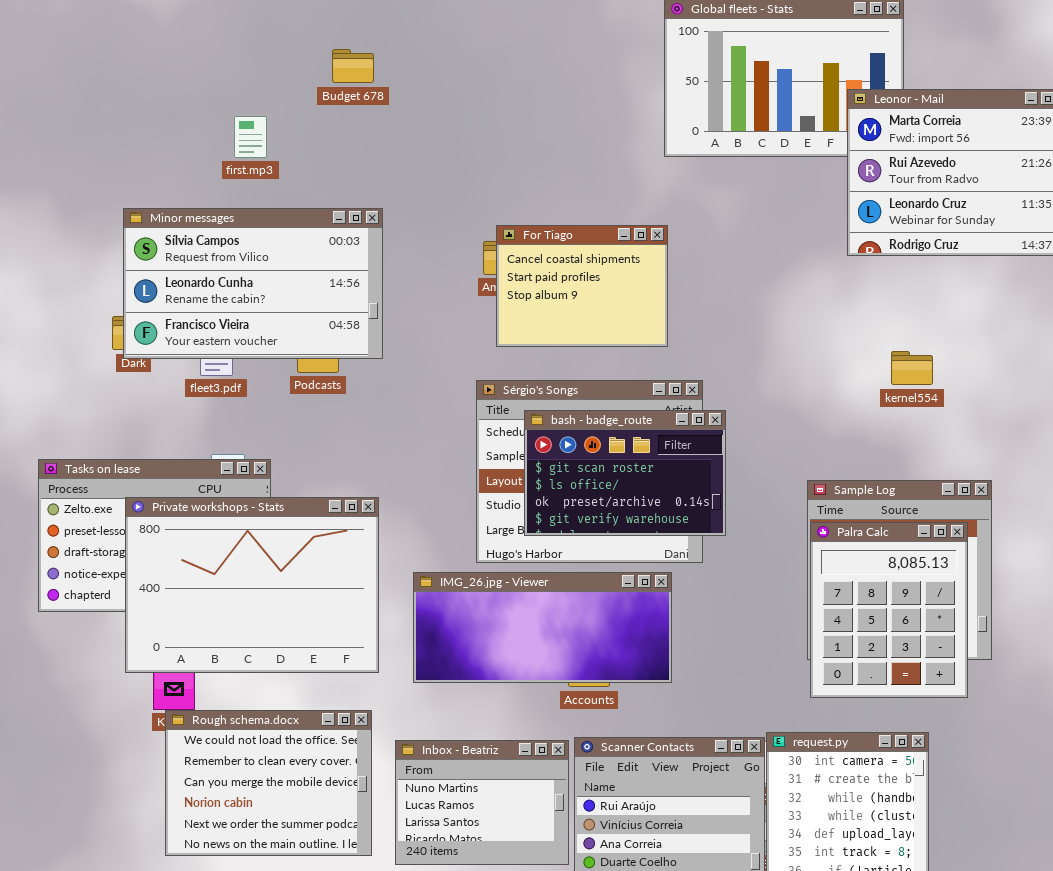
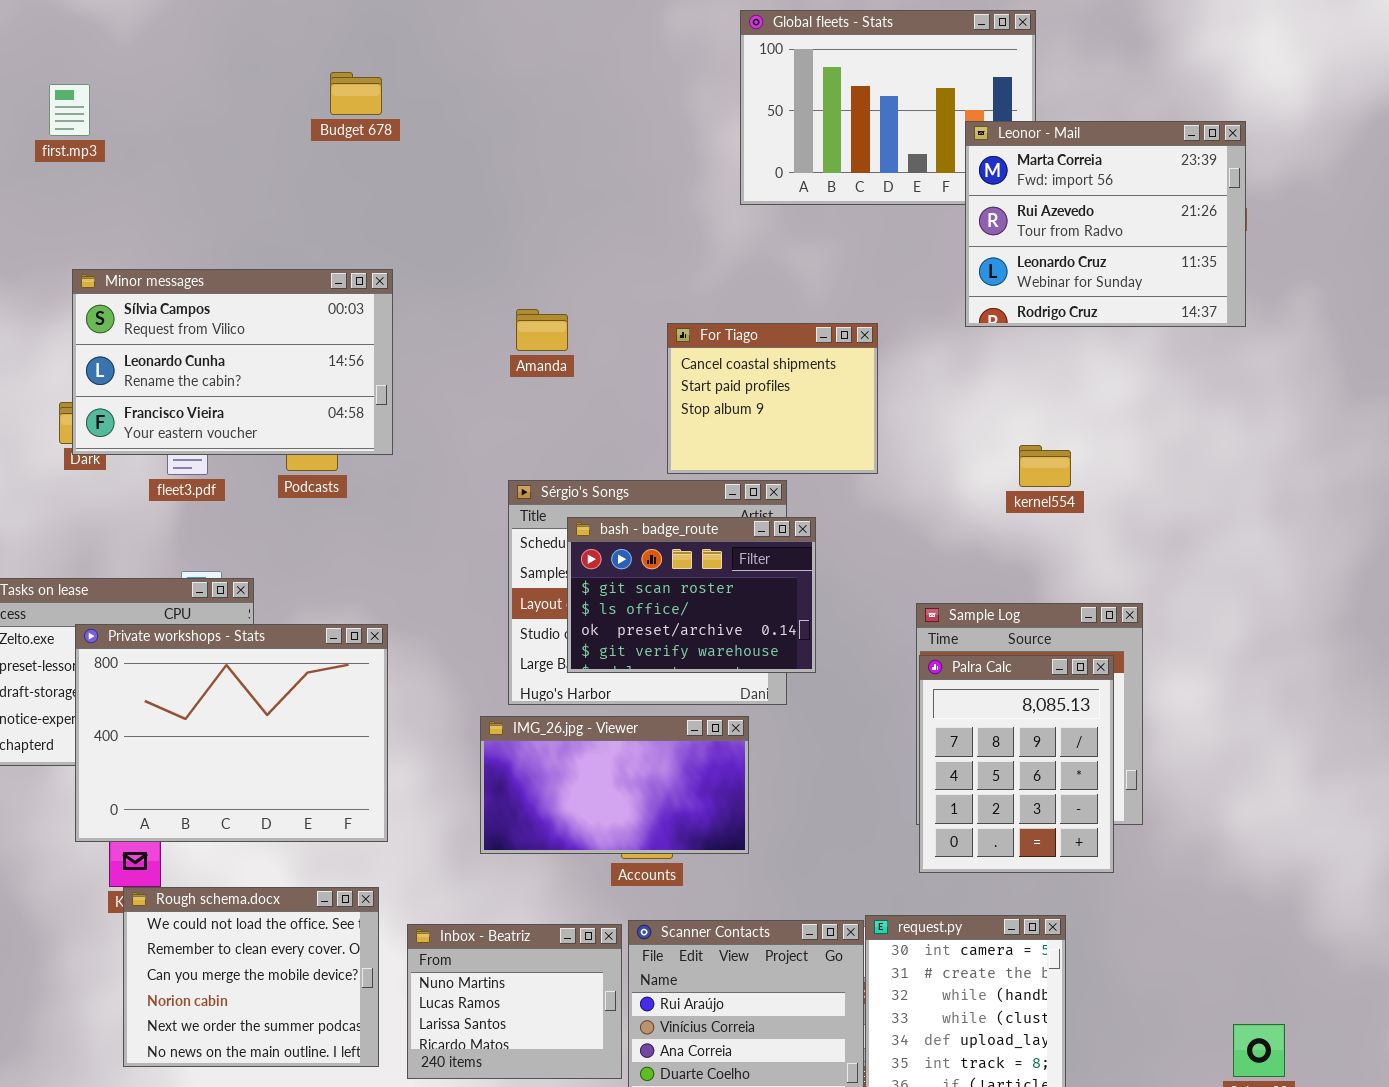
first.mp3: [234,116,267,158] -> [49,84,90,136], moved
For Tiago: [496,225,668,347] -> [667,323,878,474], moved
IMG_26.jpg - Viewer: [413,572,672,683] -> [480,716,749,854], resized

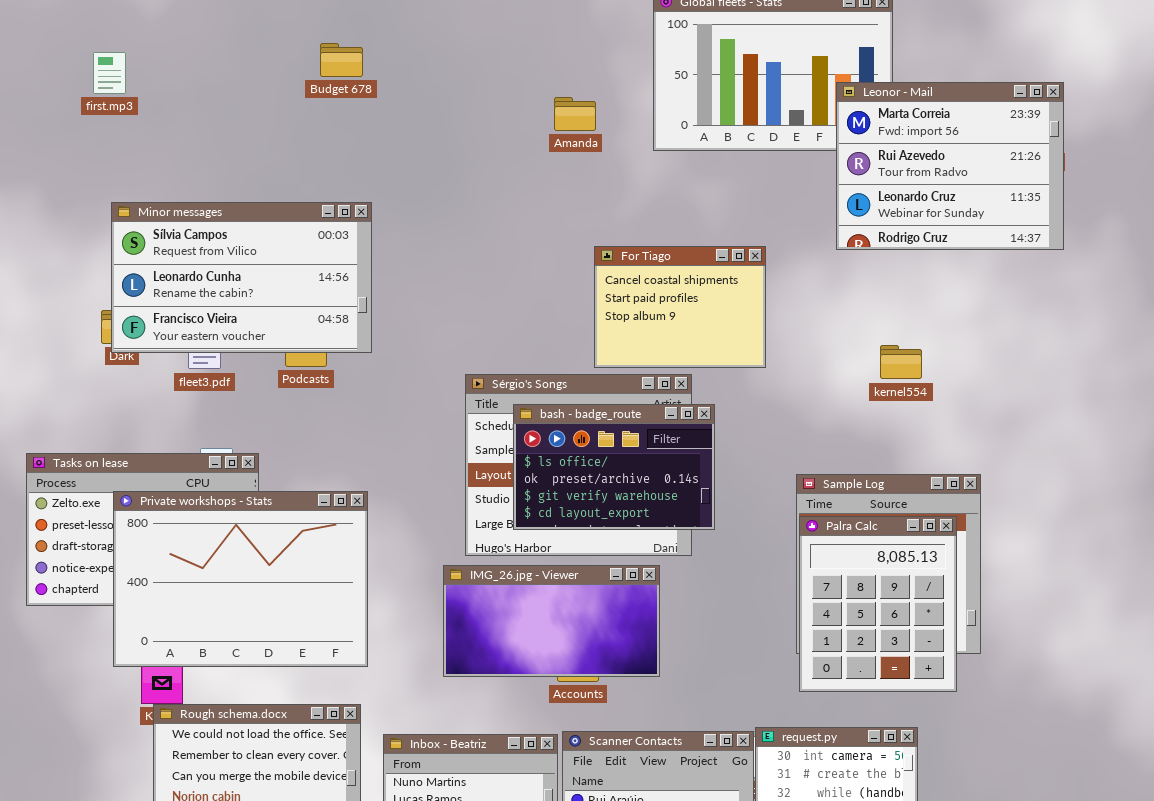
Amanda: [516,309,568,351] -> [554,97,596,131], moved
bash - badge_route: [567,517,816,673] -> [513,404,715,530], scrolled down 1 row

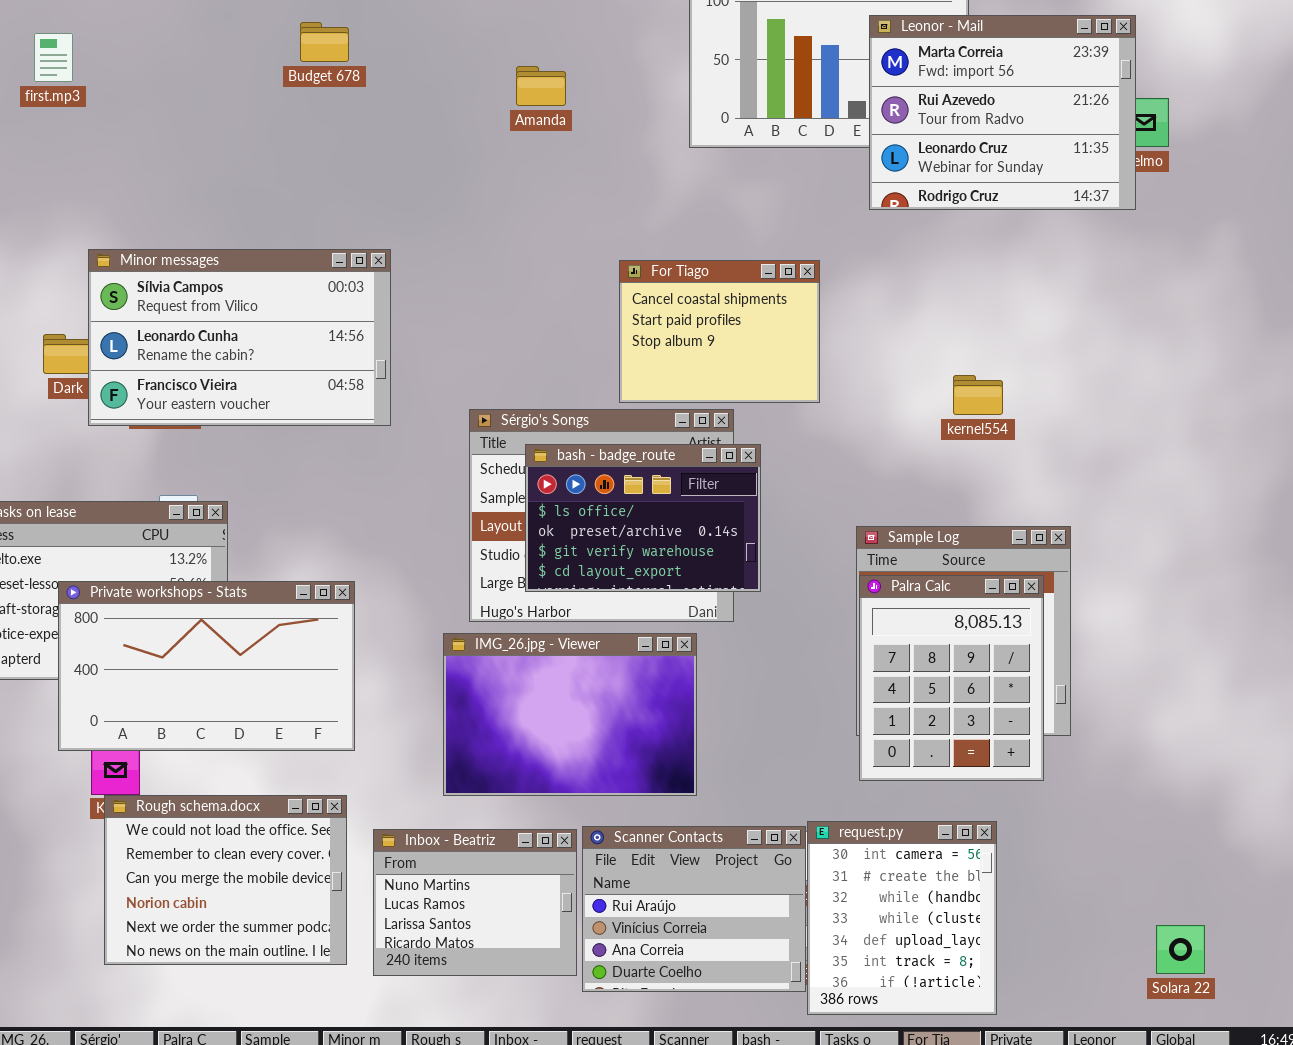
Leonor - Mail: [836,82,1064,250] -> [869,15,1136,210], moved
Amanda: [554,97,596,131] -> [516,66,566,106], moved
Minor messages: [111,202,372,353] -> [88,249,391,426], moved
Private workshops - Stats: [113,491,368,667] -> [58,581,355,751], resized
IMG_26.jpg - Viewer: [443,565,660,677] -> [443,633,697,796], resized

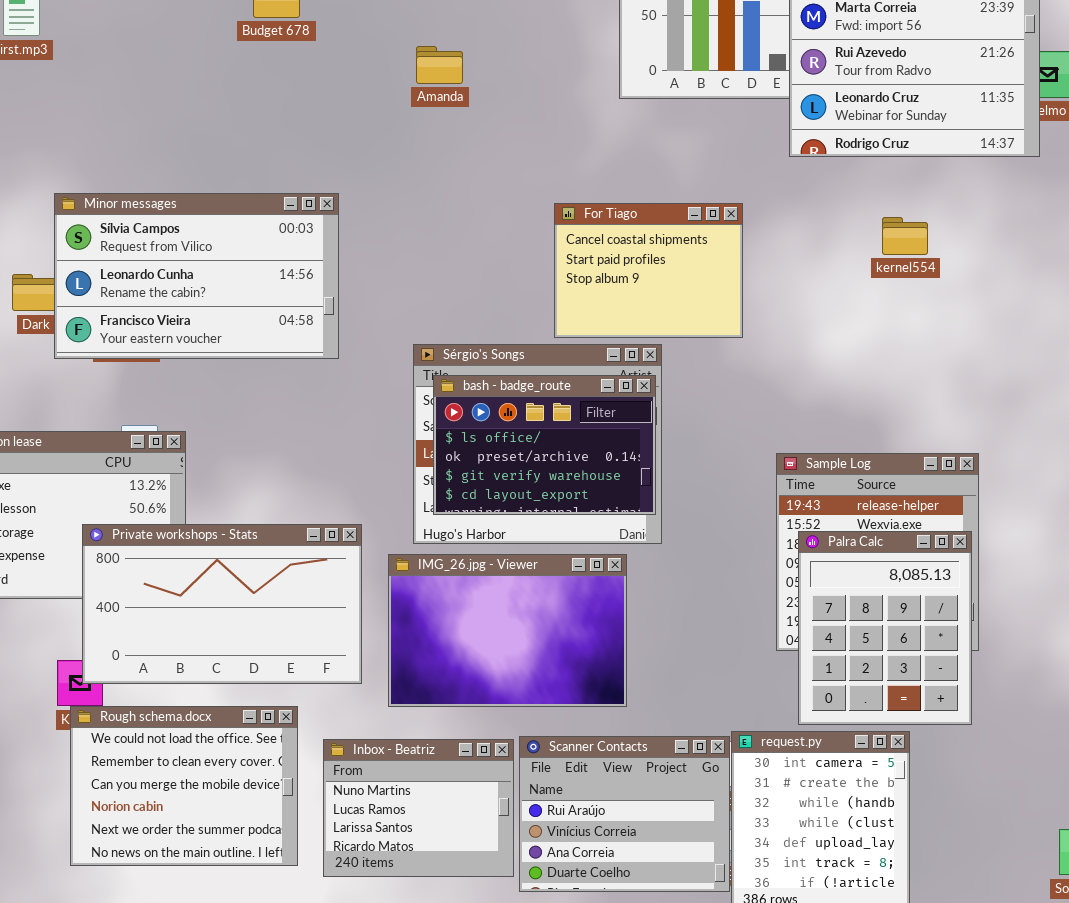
Amanda: [516,66,566,106] -> [416,46,463,84], moved
kernel554: [953,375,1003,415] -> [882,217,928,255], moved
bash - badge_route: [525,444,761,592] -> [433,375,656,515], moved
Palra Calc: [859,575,1044,781] -> [798,531,972,725], moved
Private workshops - Stats: [58,581,355,751] -> [82,524,362,684], moved

